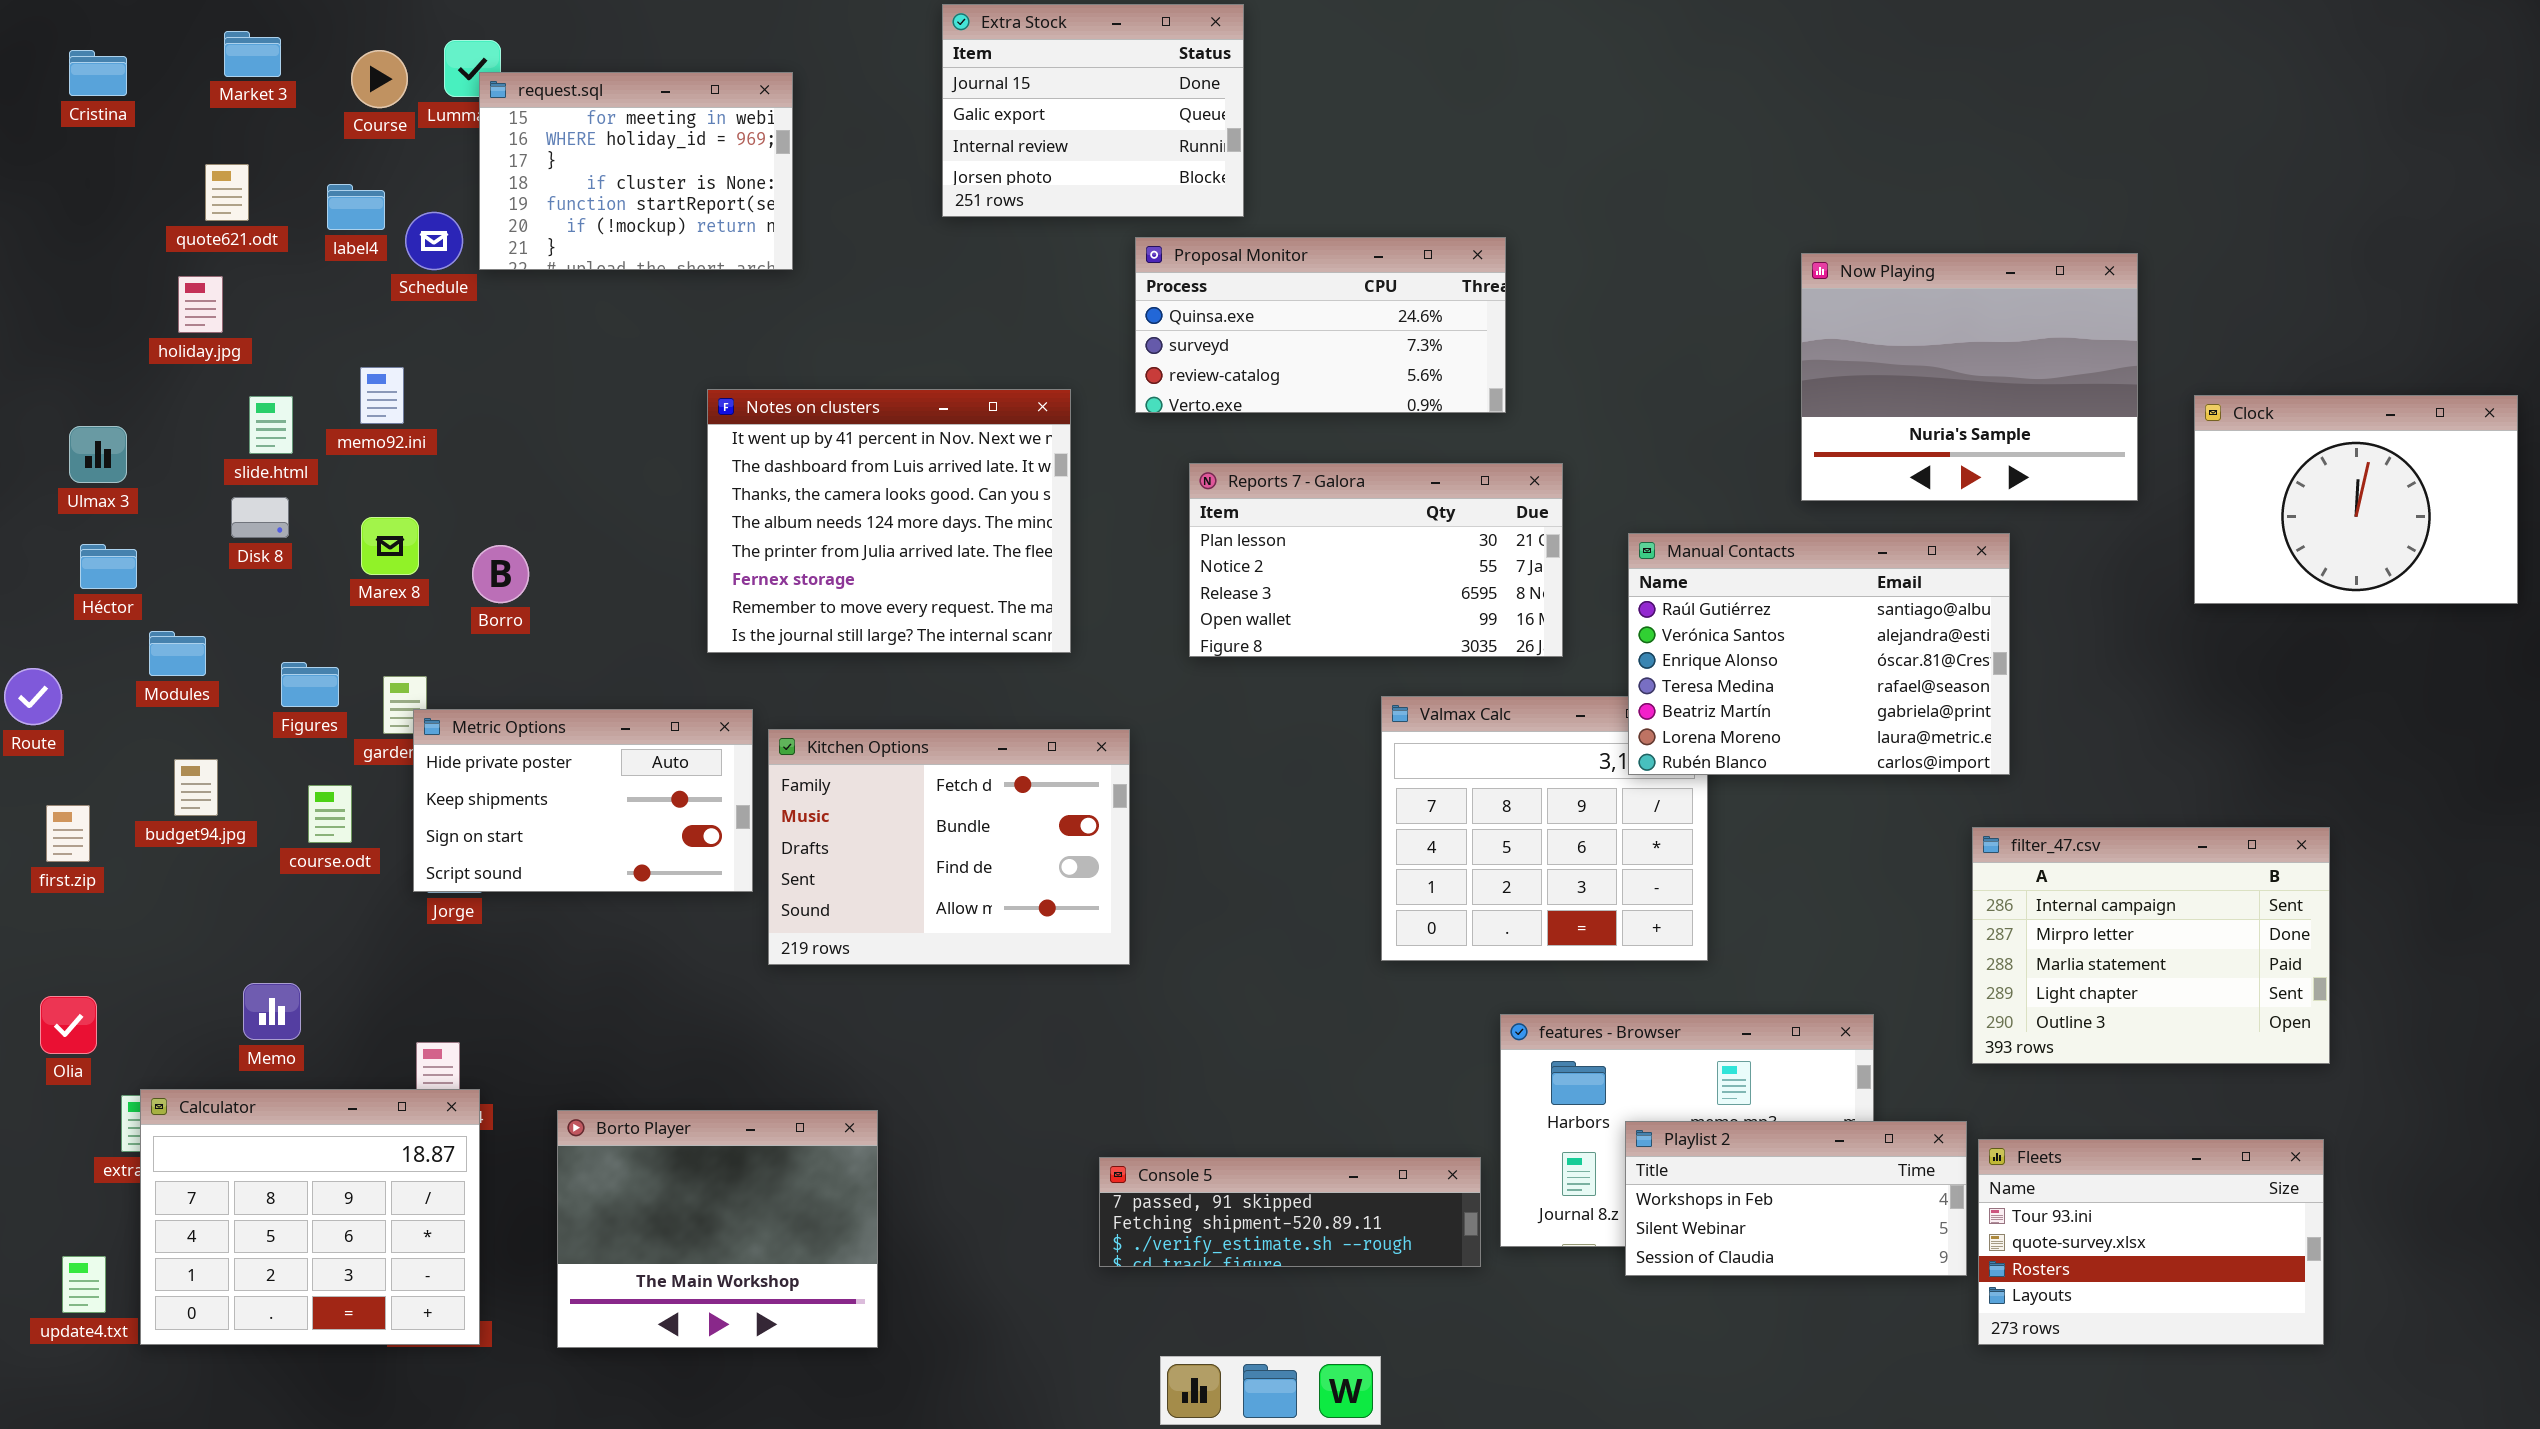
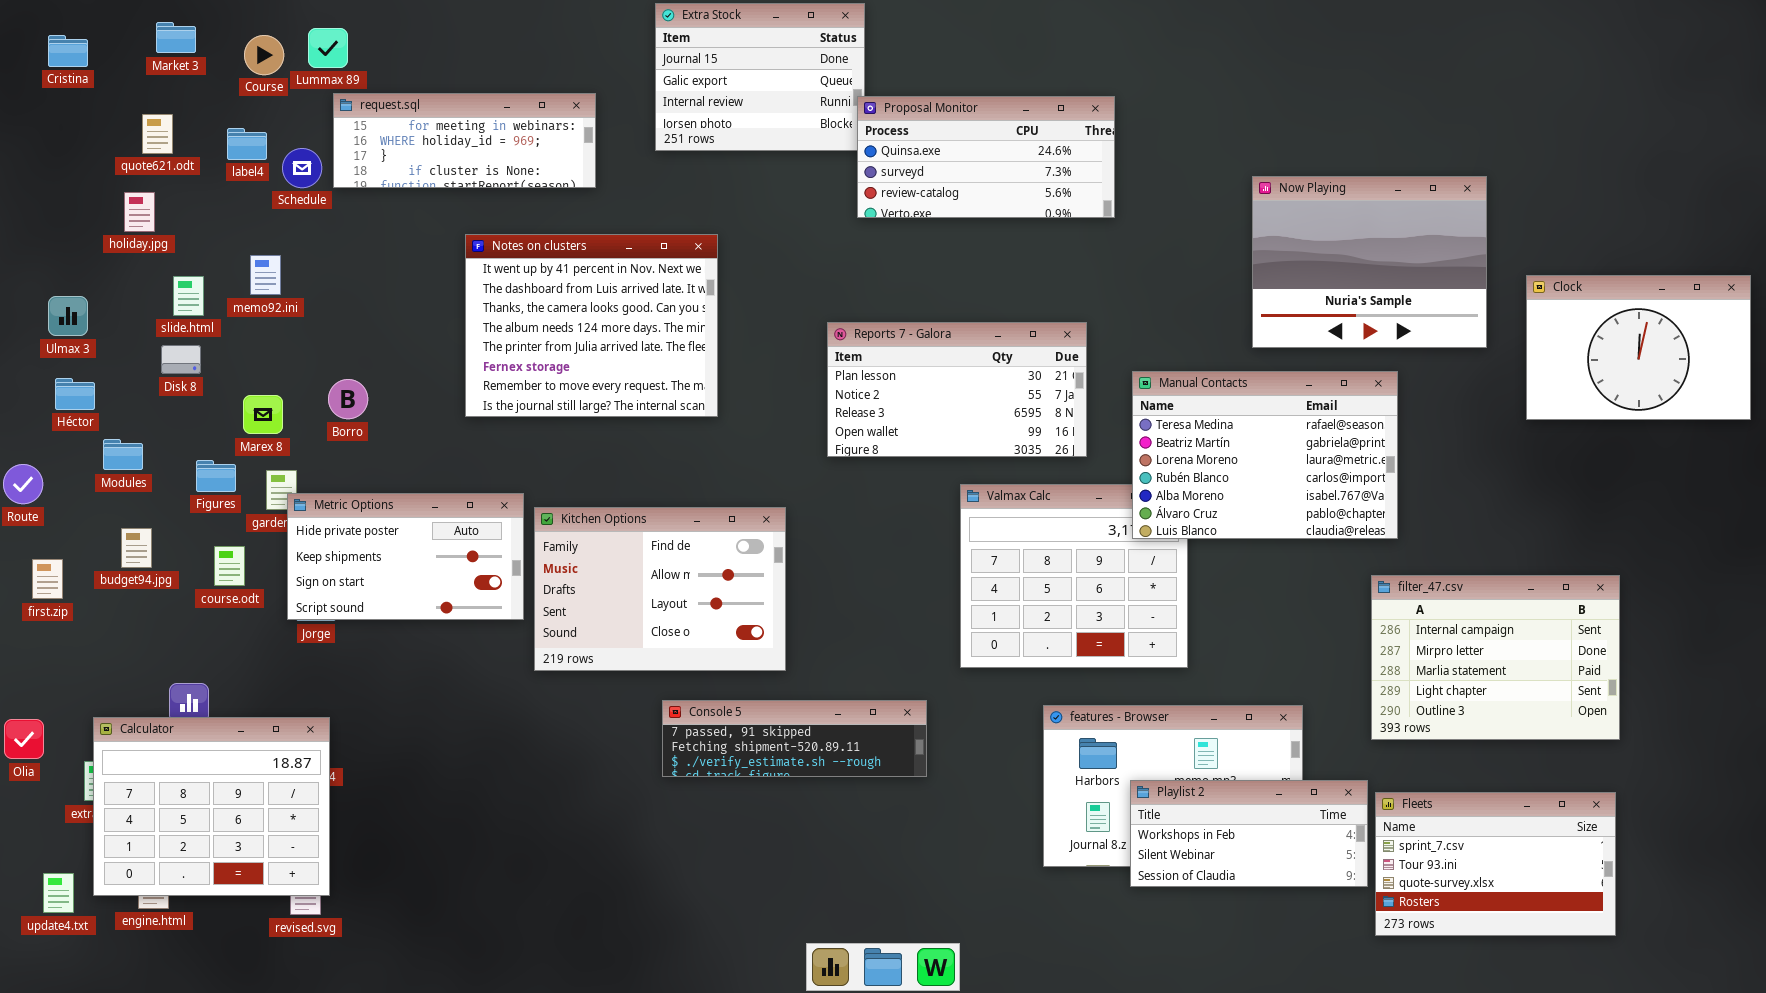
request.sql: [479,72,793,270] -> [333,93,596,188], resized
Proposal Monitor: [1135,237,1506,413] -> [857,96,1115,218], moved
Notes on clusters: [707,389,1071,653] -> [465,234,718,417], moved
Marex 8: [361,517,419,575] -> [243,395,283,434], moved
Manual Contacts: [1628,533,2010,775] -> [1132,371,1398,539], scrolled down 3 rows
Kitchen Options: [768,729,1130,965] -> [534,507,786,671], scrolled down 2 rows
Olia: [40,996,97,1054] -> [4,719,44,759], moved
Calculator: [140,1089,480,1345] -> [93,717,330,896], moved
Borto Player: [557,1110,878,1348] -> none, closed
Fleets: [1978,1139,2324,1345] -> [1375,792,1616,936], scrolled up 1 row
Console 5: [1099,1157,1481,1267] -> [662,700,927,777], moved

